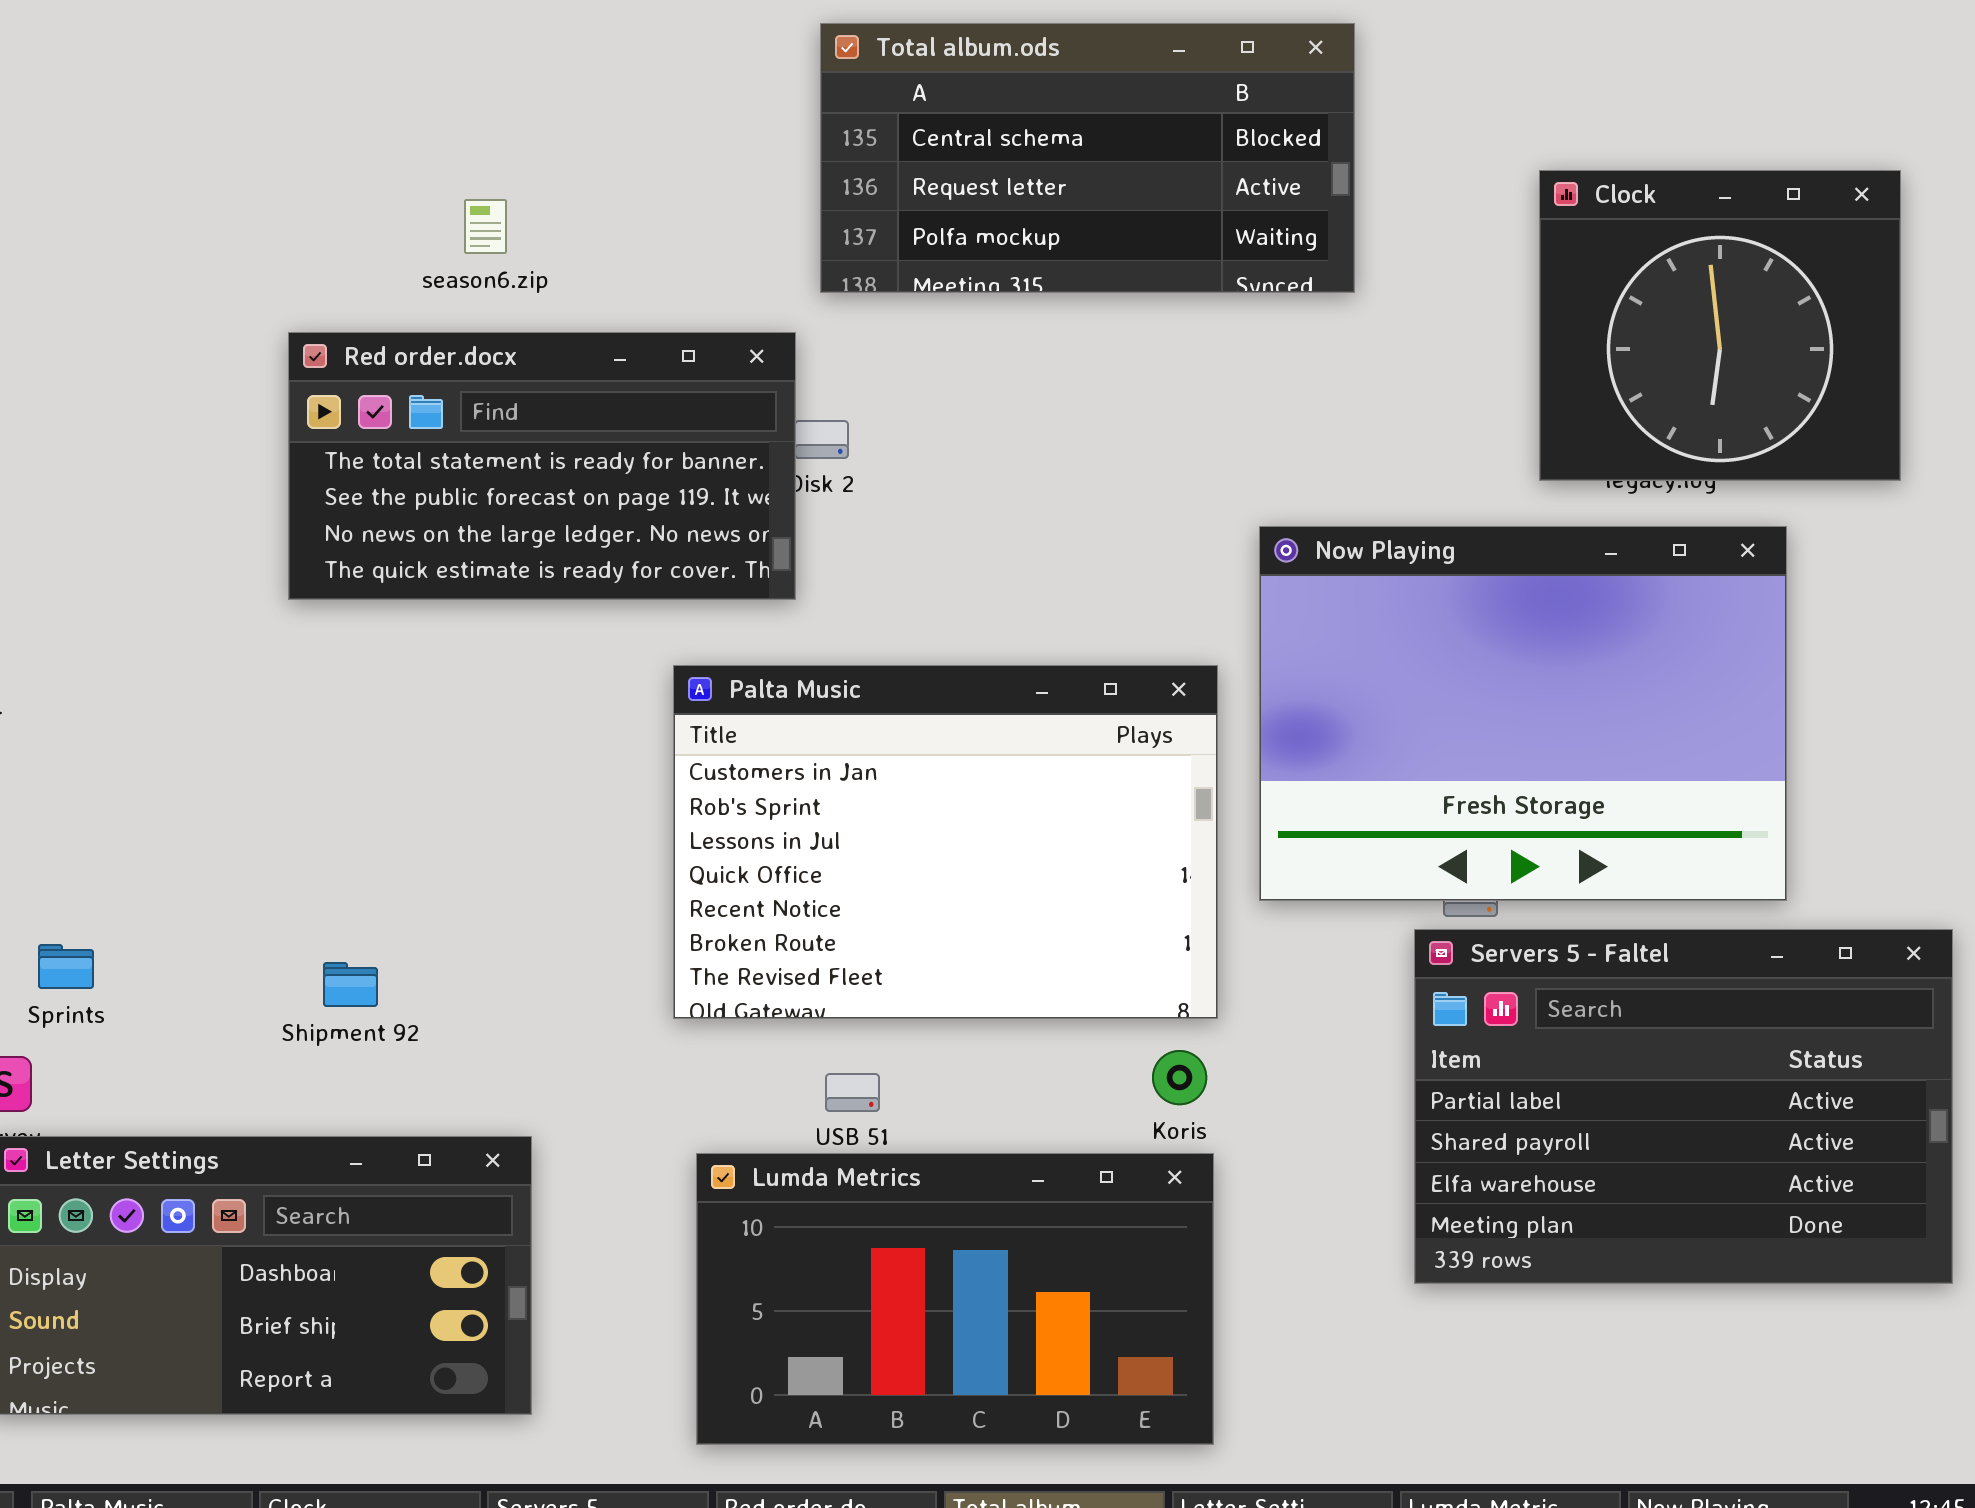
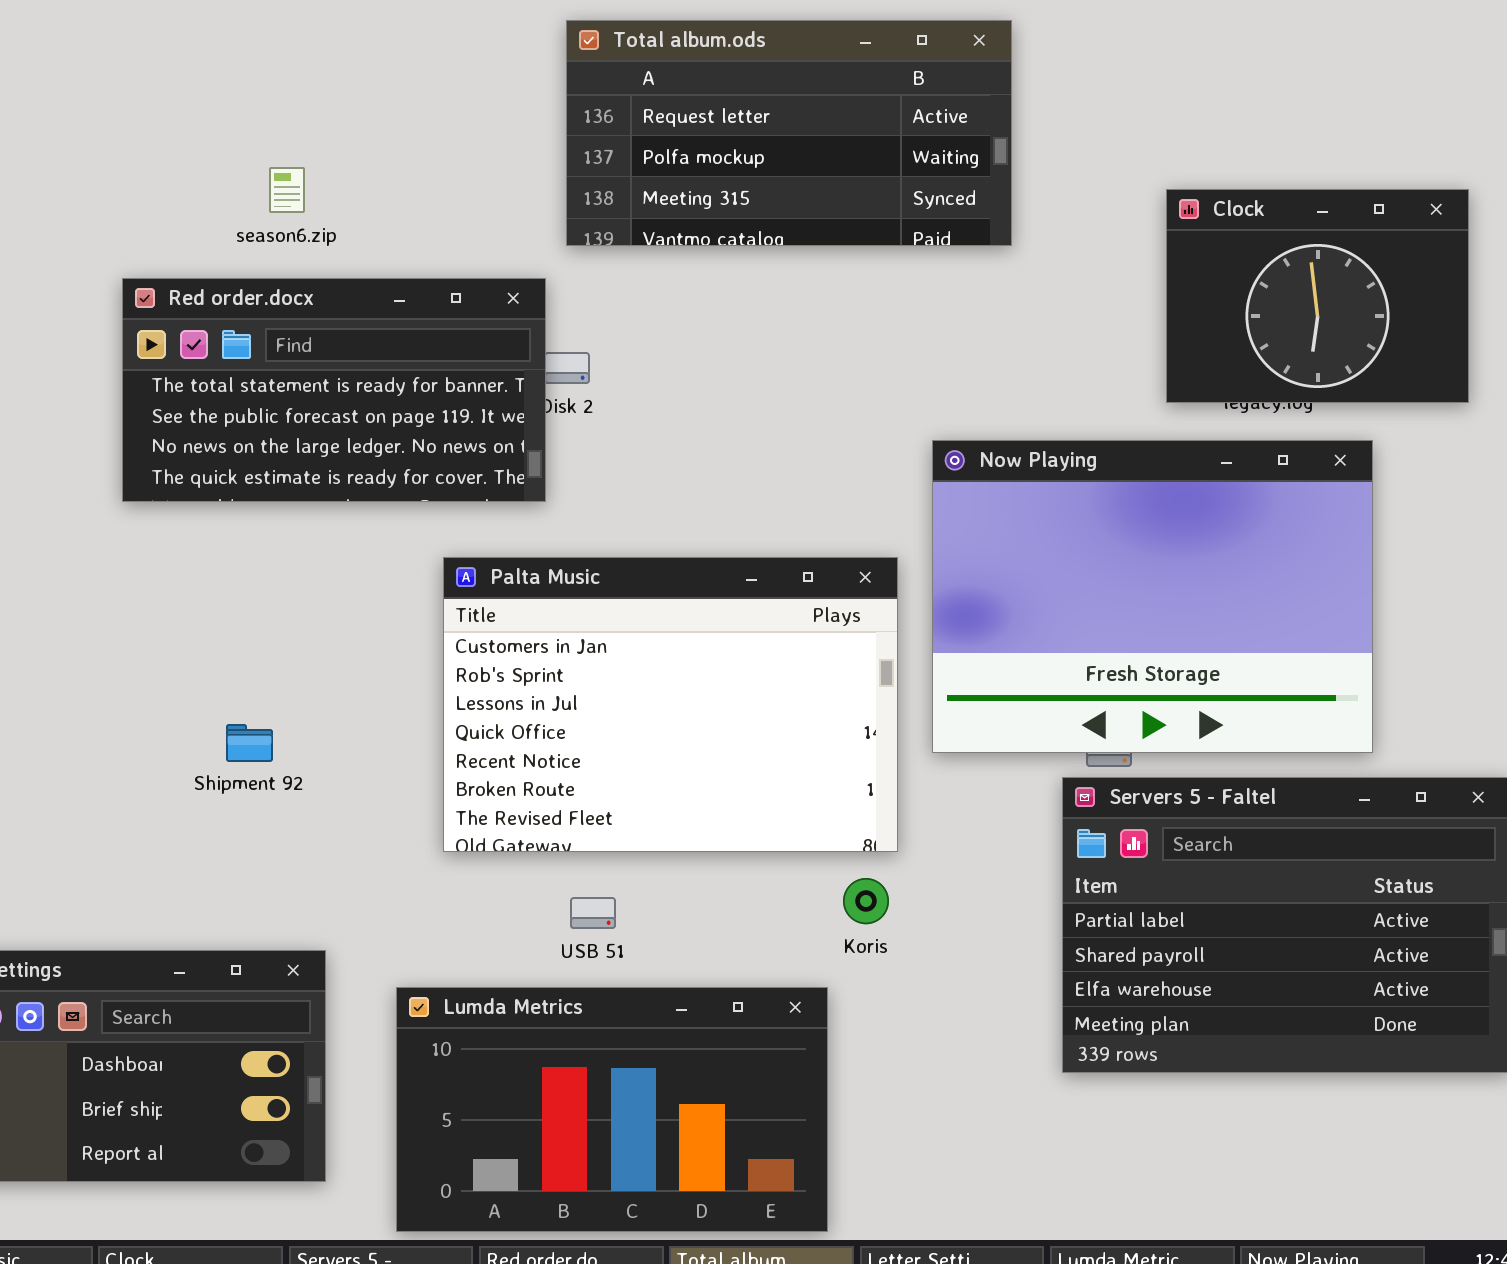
Total album.ods: [820,23,1355,293] -> [566,20,1012,246], scrolled down 1 row
Clock: [1539,170,1901,481] -> [1166,189,1469,403], resized
Shipment 92: [323,962,378,1007] -> [226,724,273,762], moved
Lumda Metrics: [696,1153,1214,1445] -> [396,987,828,1232], moved

